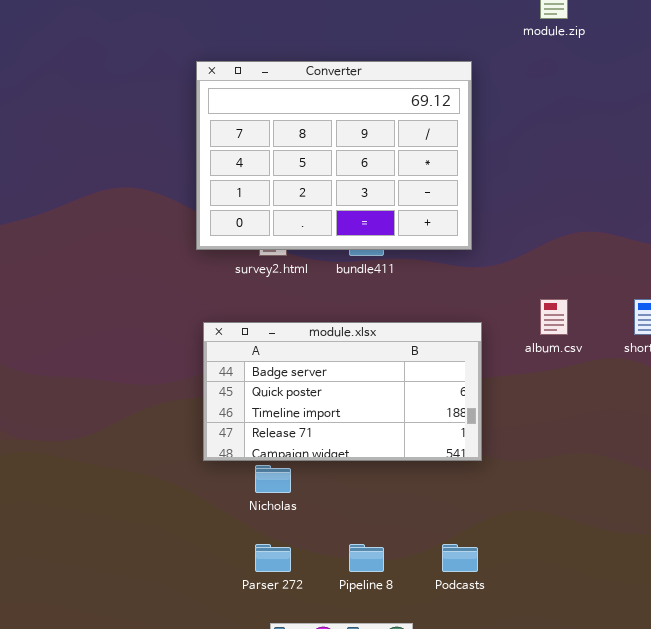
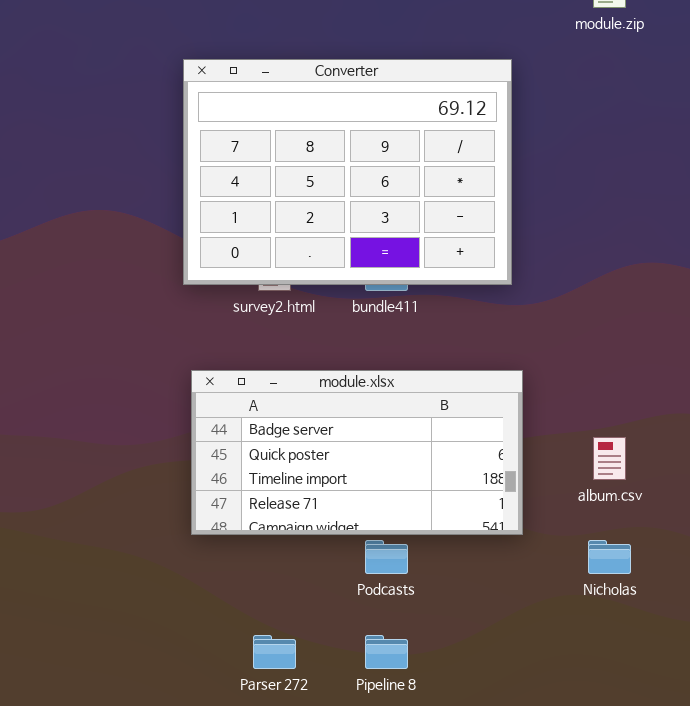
album.csv: [540,299,568,335] -> [593,437,626,480], moved
Nicholas: [255,465,291,493] -> [588,540,631,574], moved
Podcasts: [442,544,478,572] -> [365,540,408,574], moved

